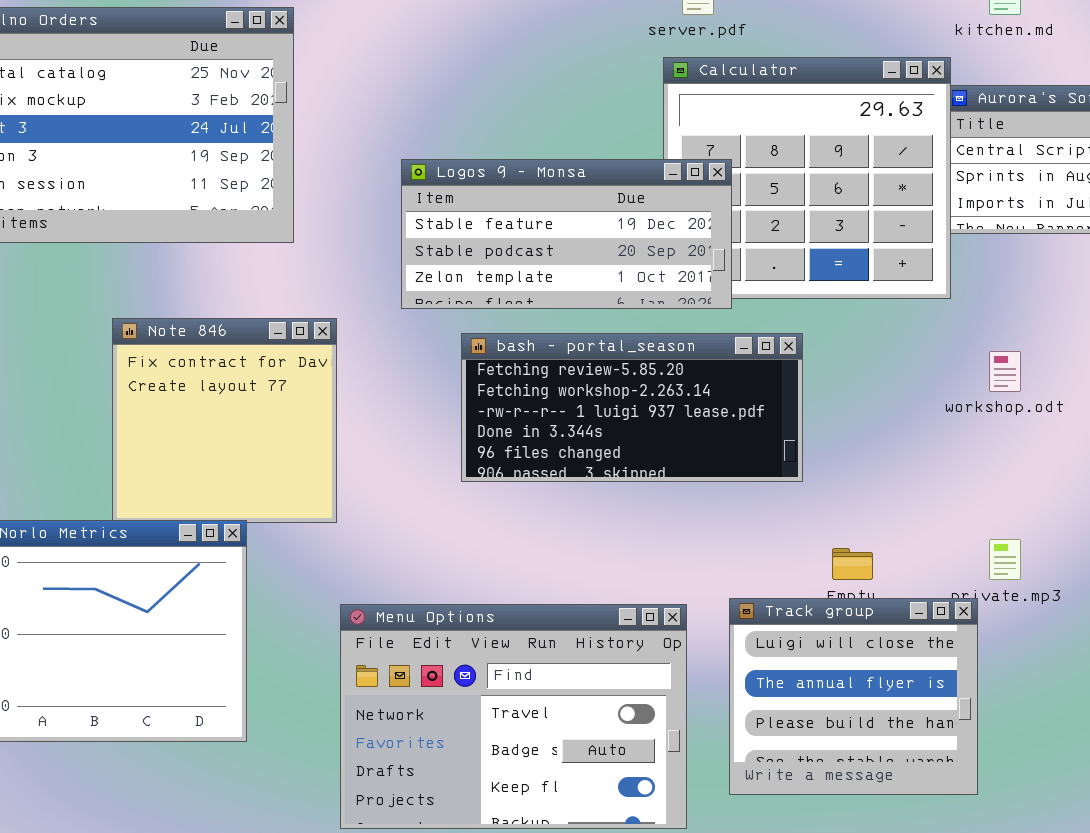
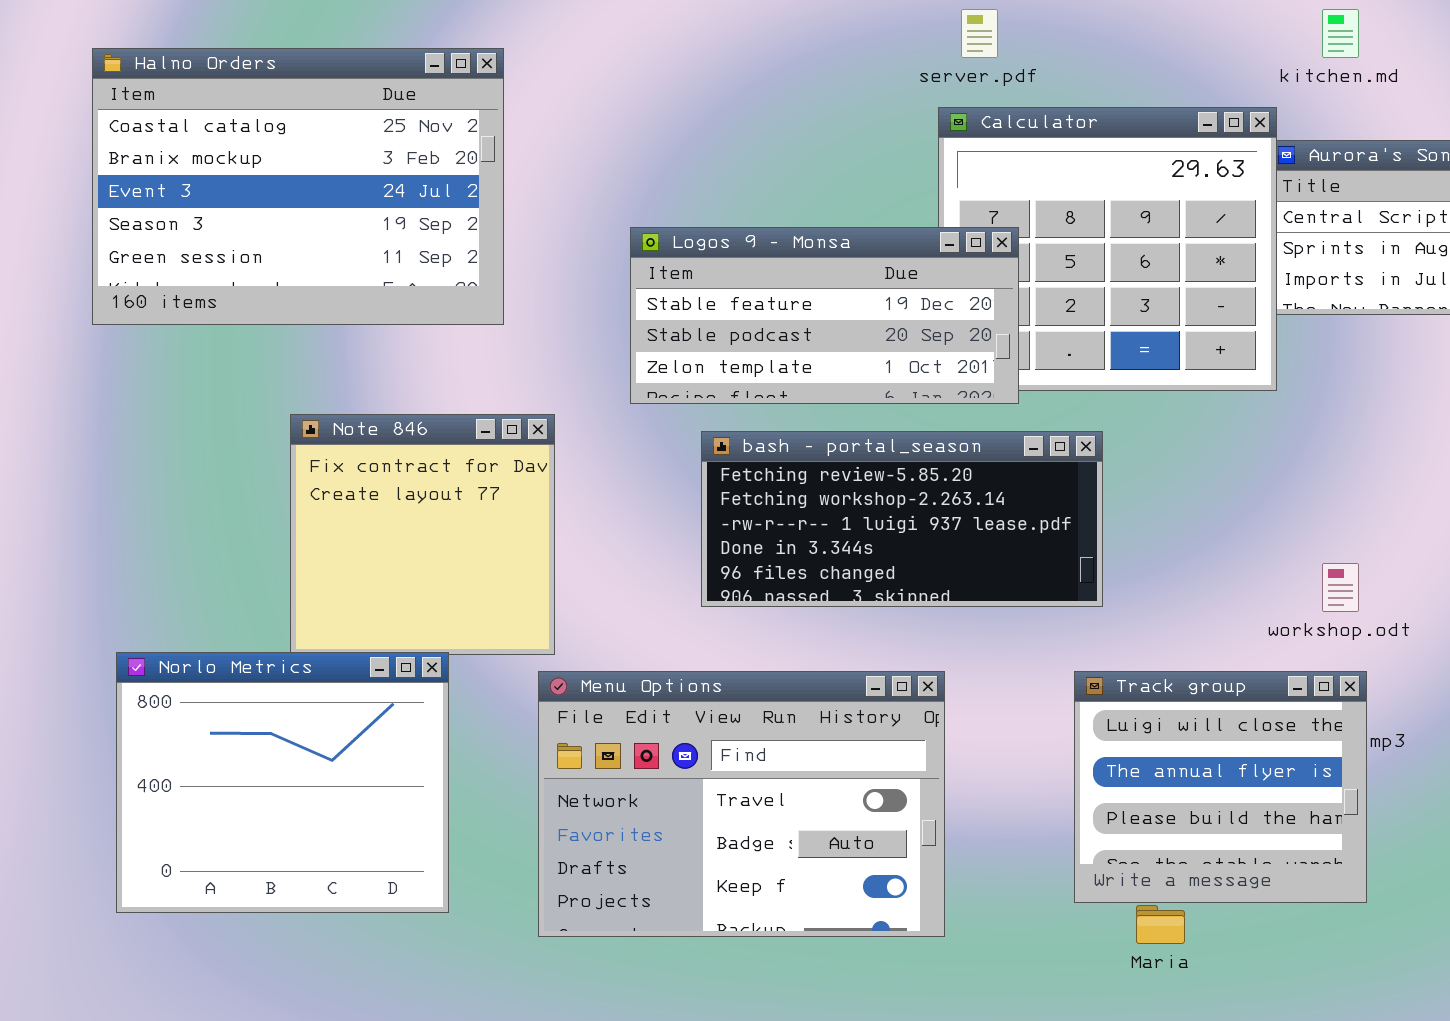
workshop.odt: [989,351,1021,392] -> [1322,563,1359,612], moved
Track group: [729,598,978,795] -> [1074,671,1367,903], moved
Menu Options: [340,604,687,829] -> [538,671,945,937], moved

